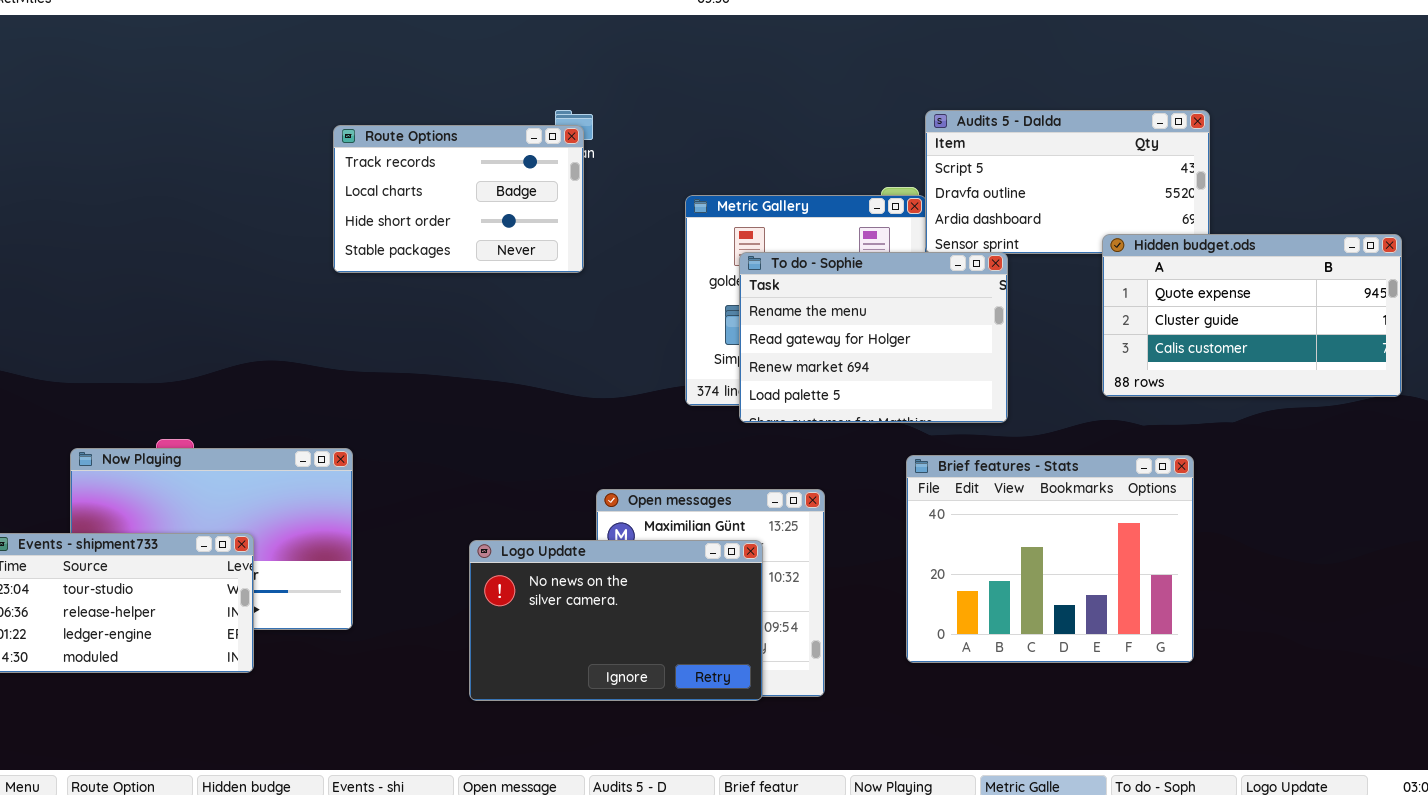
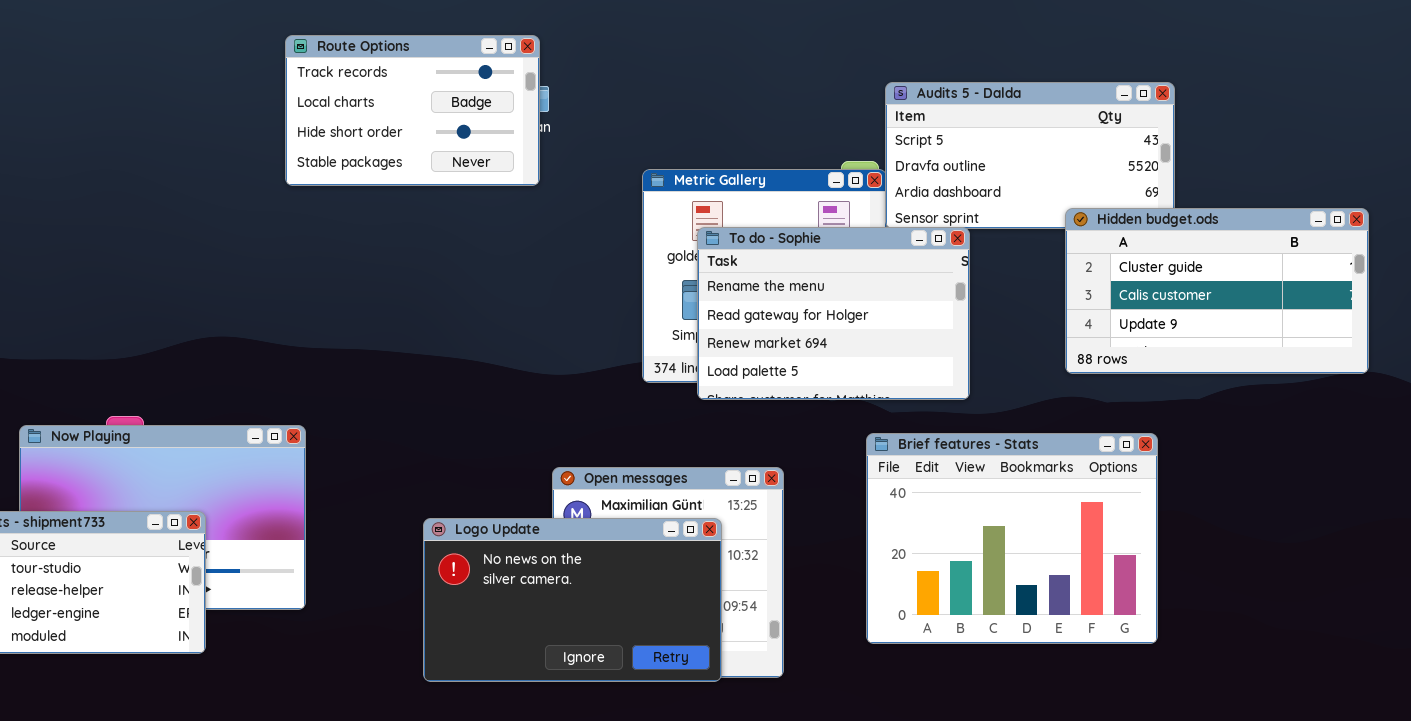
Route Options: [333,125,584,273] -> [285,35,540,186], moved
Hidden budget.ods: [1102,234,1402,397] -> [1065,208,1369,374], scrolled down 1 row

